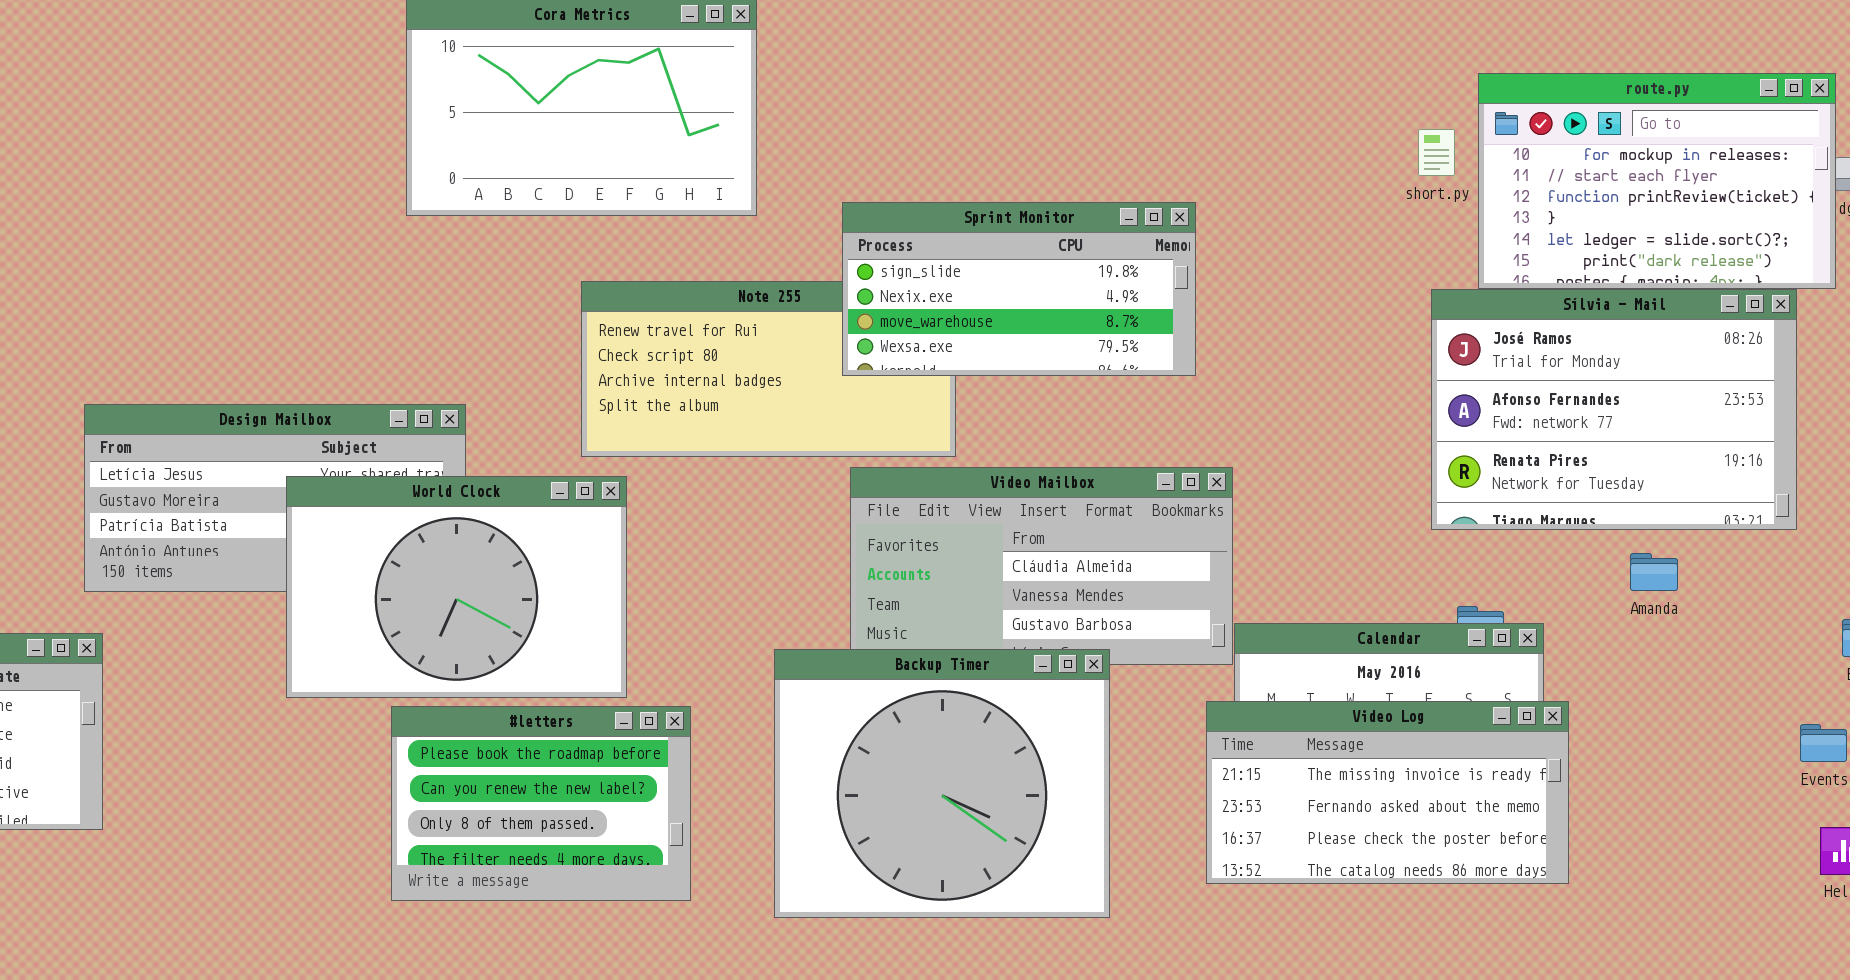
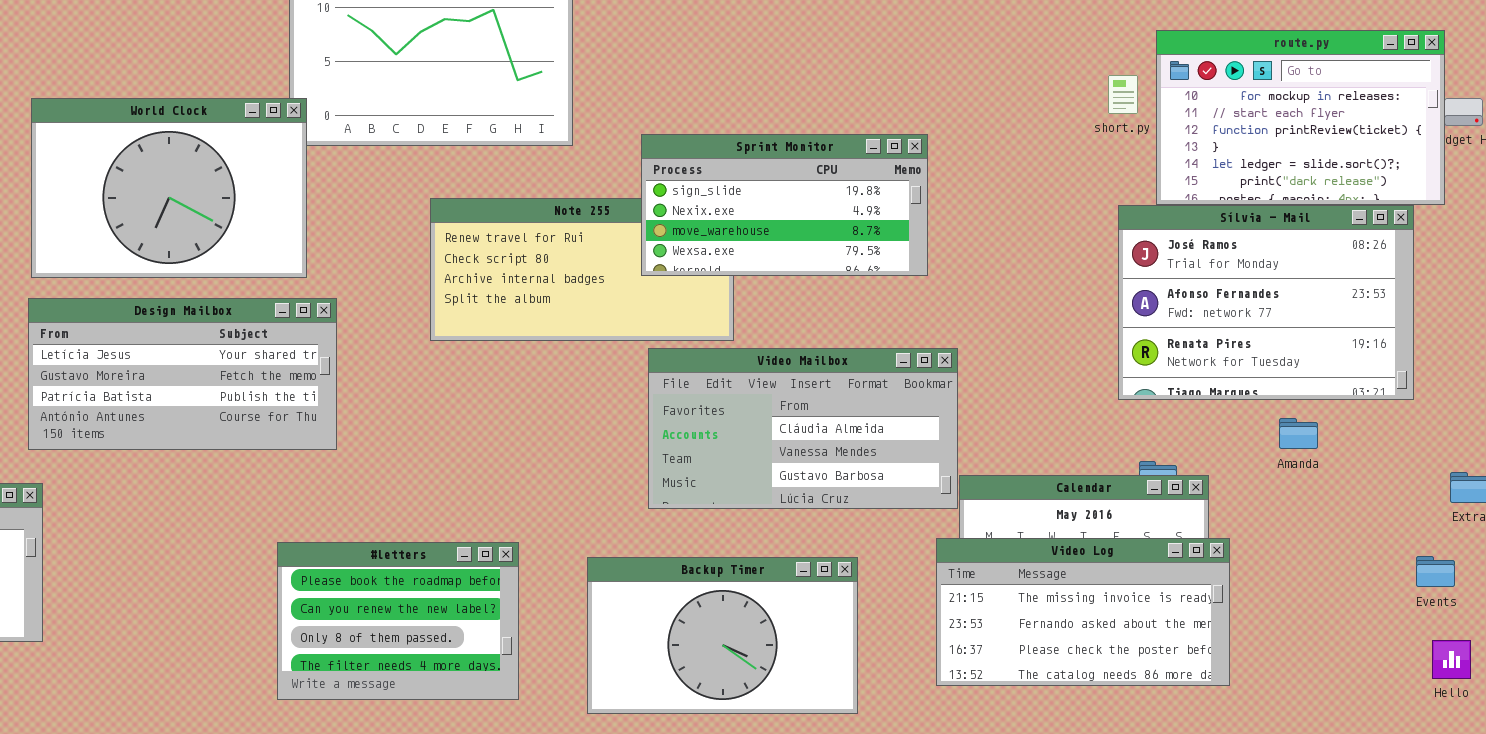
World Clock: [286,476,627,698] -> [31,98,307,278], moved
Backup Timer: [774,649,1110,918] -> [587,557,858,714], resized

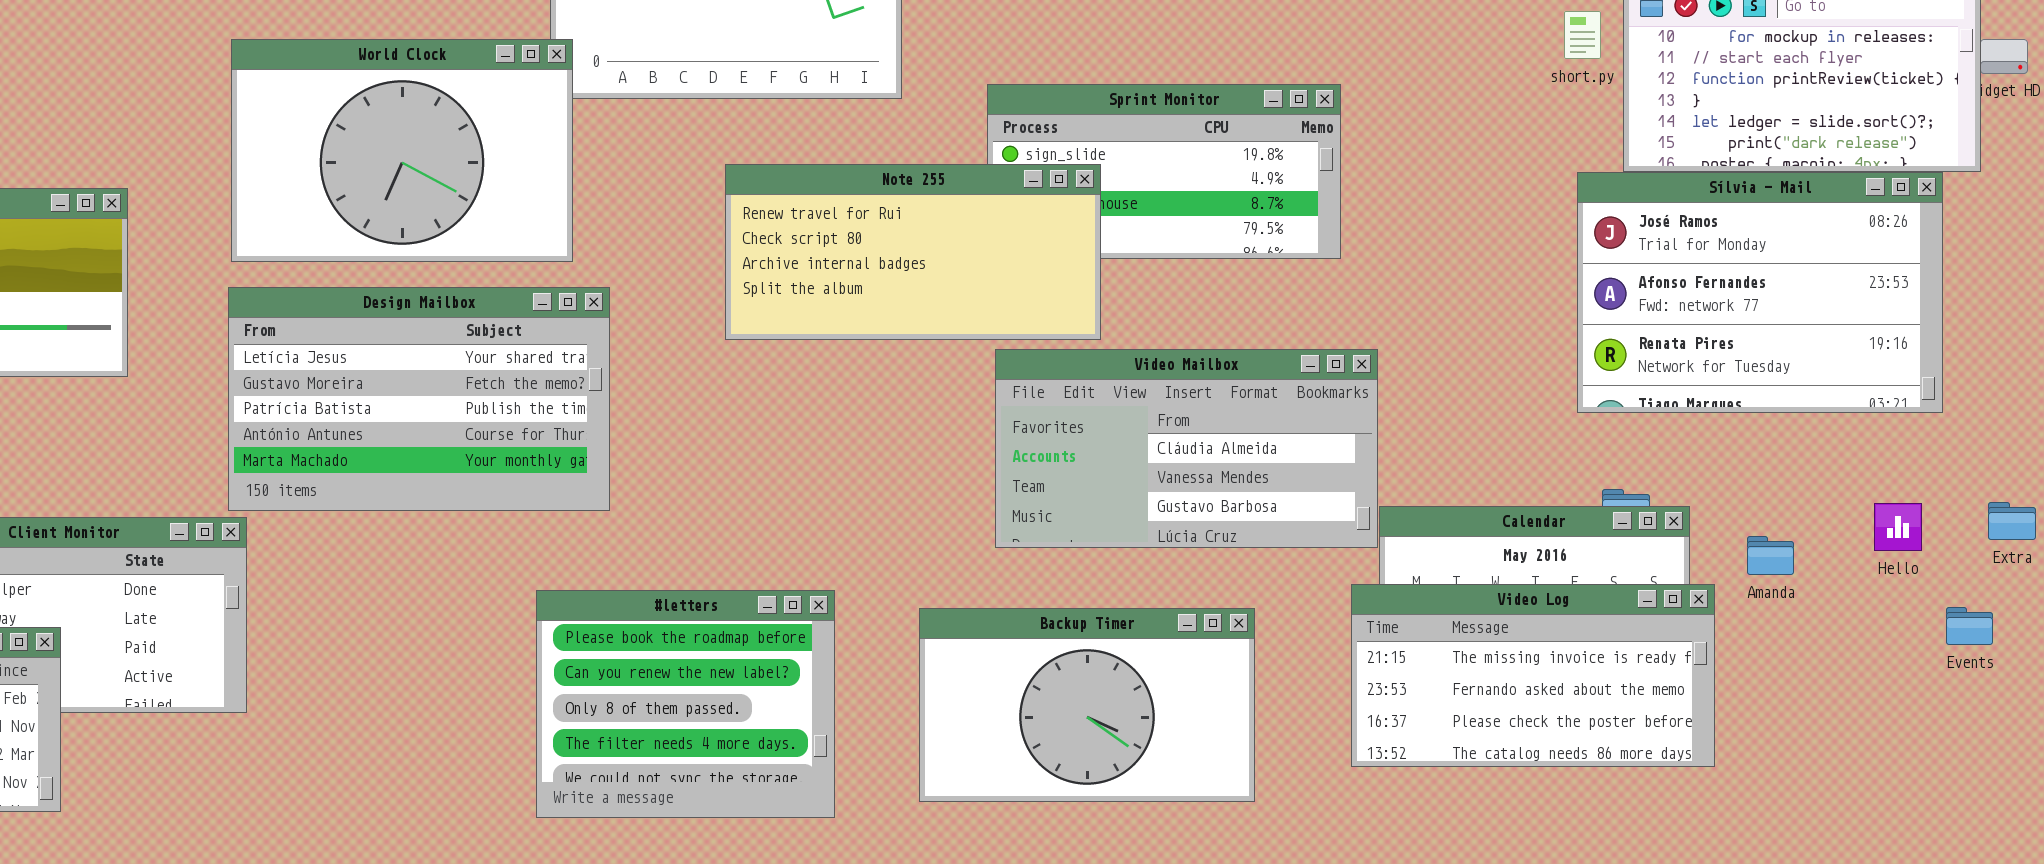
Note 255: [430,198,734,341] -> [725,164,1101,340], raised
Design Mailbox: [28,298,337,450] -> [228,287,610,511], resized
Amanda: [1279,418,1318,449] -> [1747,536,1794,575], moved
#letters: [277,542,519,700] -> [536,590,835,818], resized
Hello: [1432,640,1471,679] -> [1874,503,1922,551], moved

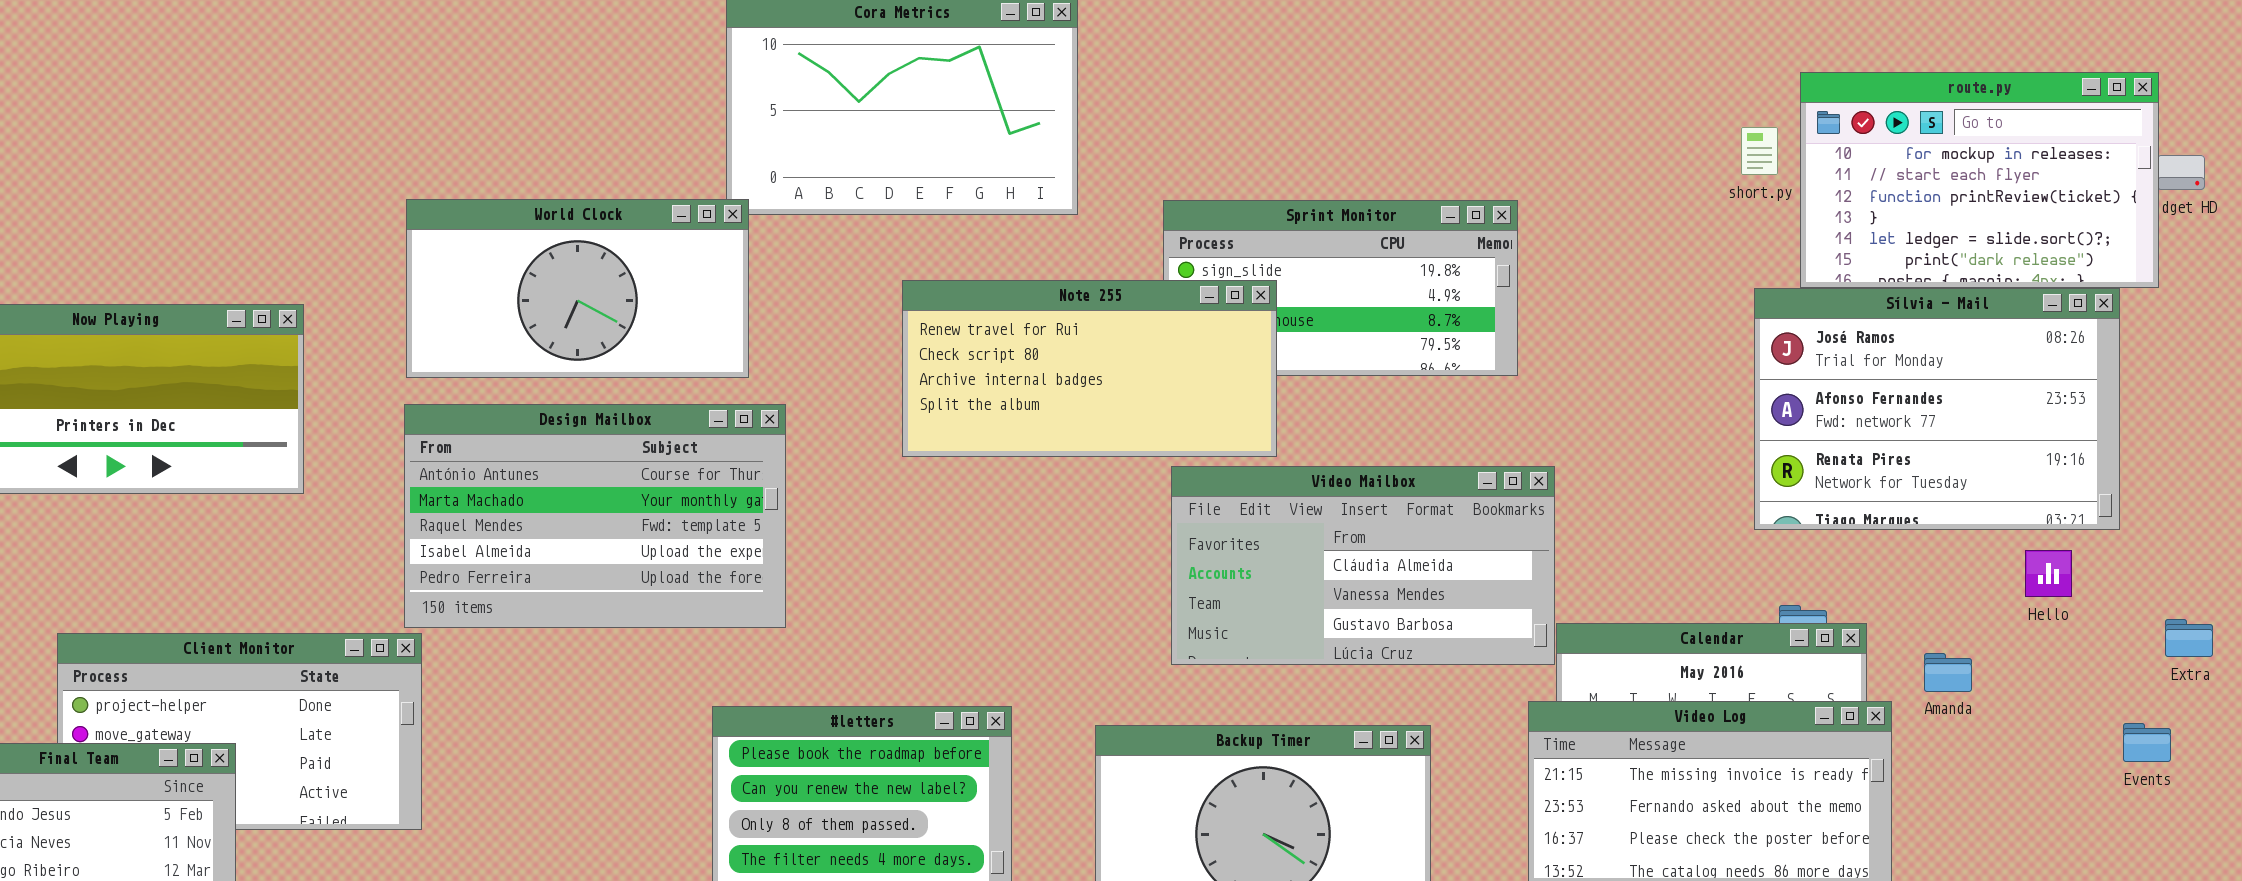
World Clock: [231,39,573,262] -> [406,199,749,378], resized
Design Mailbox: [228,287,610,511] -> [404,404,786,628], scrolled down 3 rows
Hello: [1874,503,1922,551] -> [2025,550,2072,597], moved

